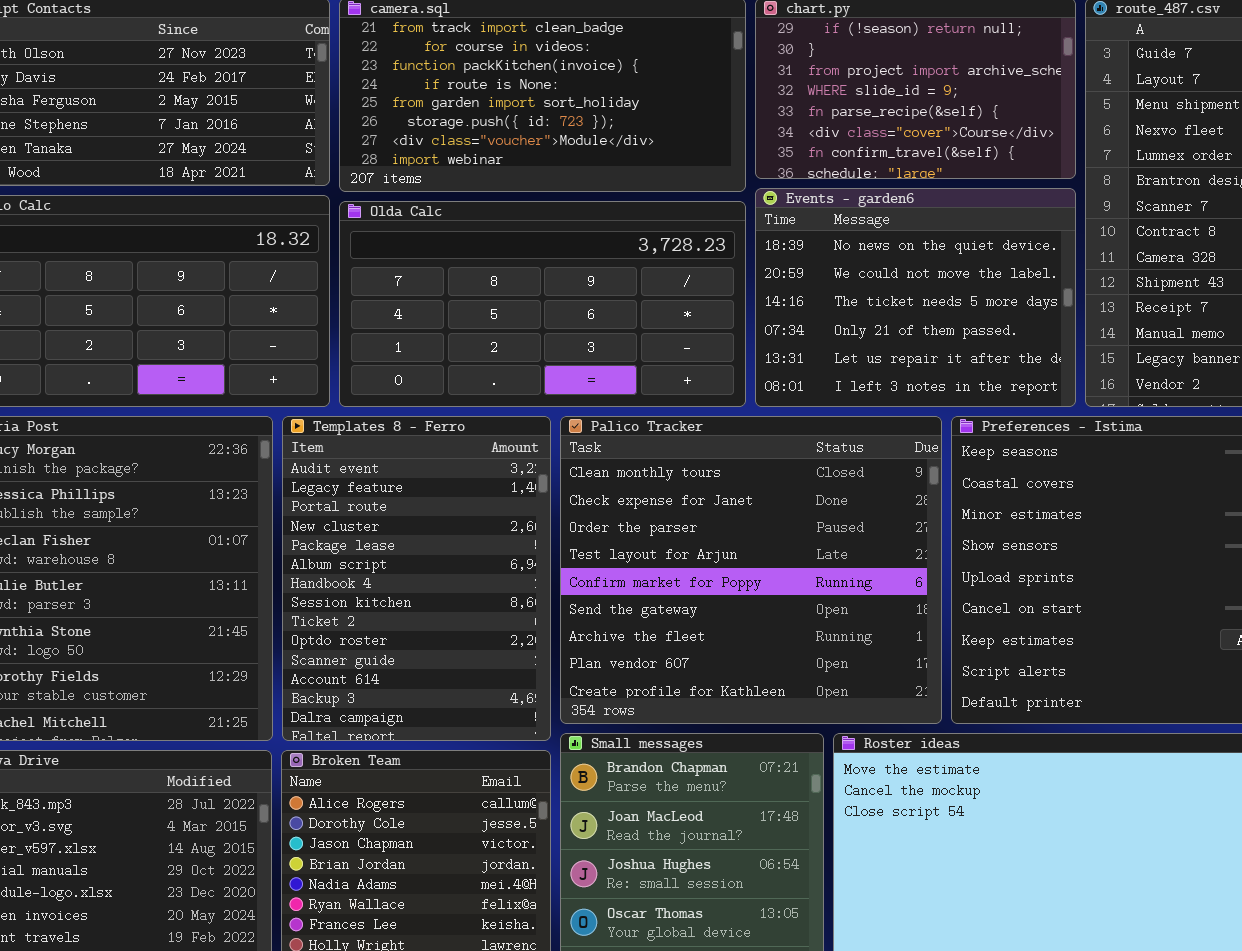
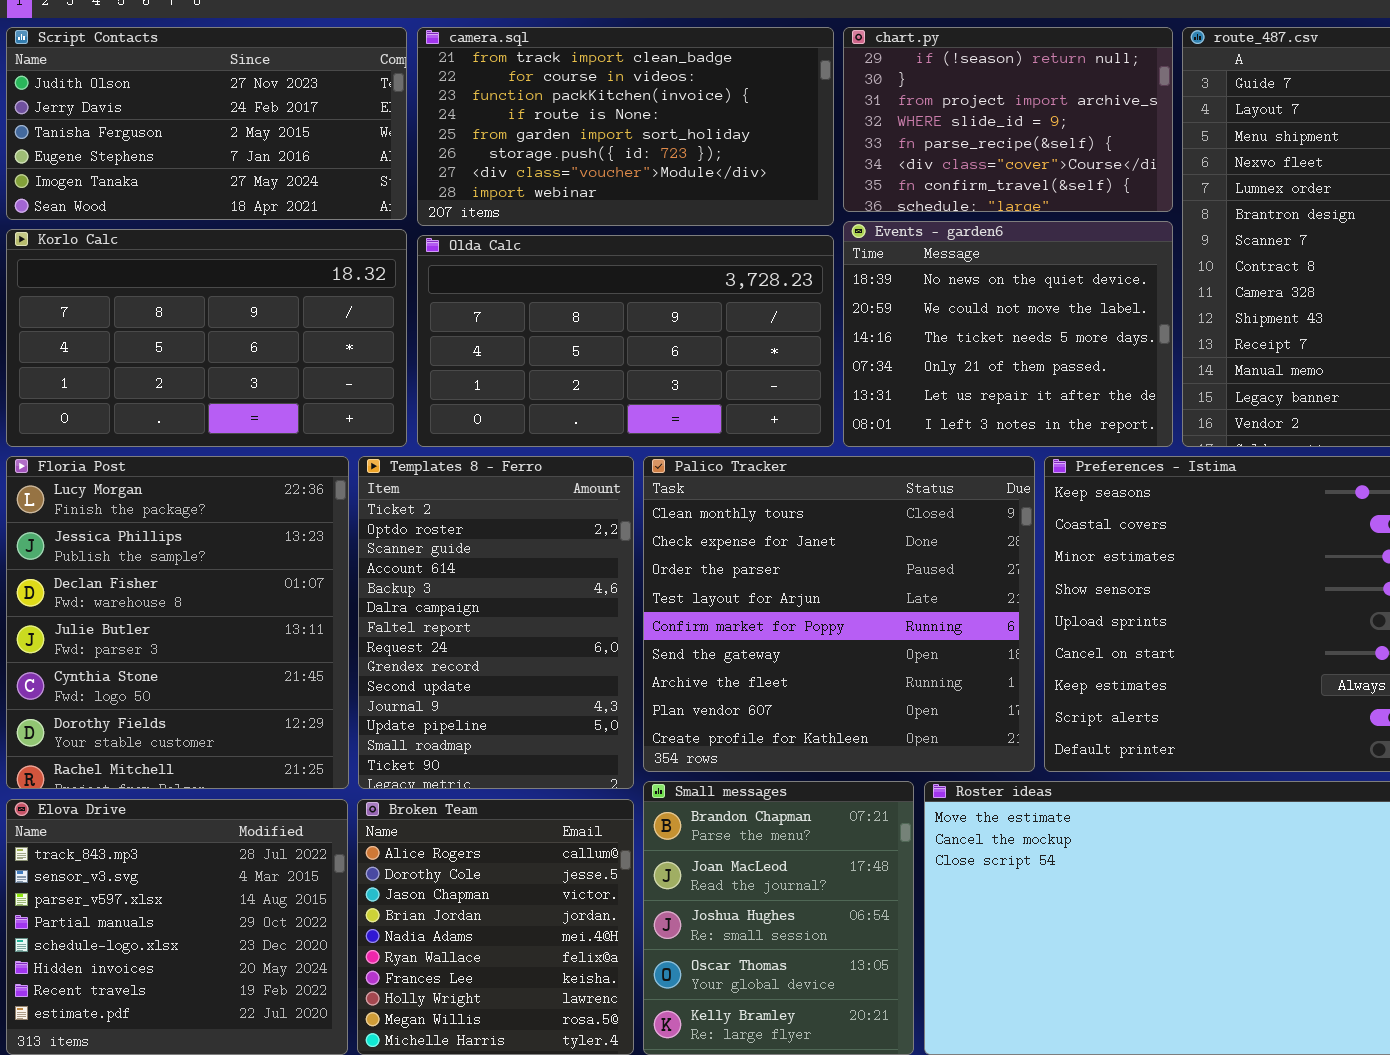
Templates 8 - Ferro: [282,416,551,741] -> [358,456,634,789], scrolled down 8 rows

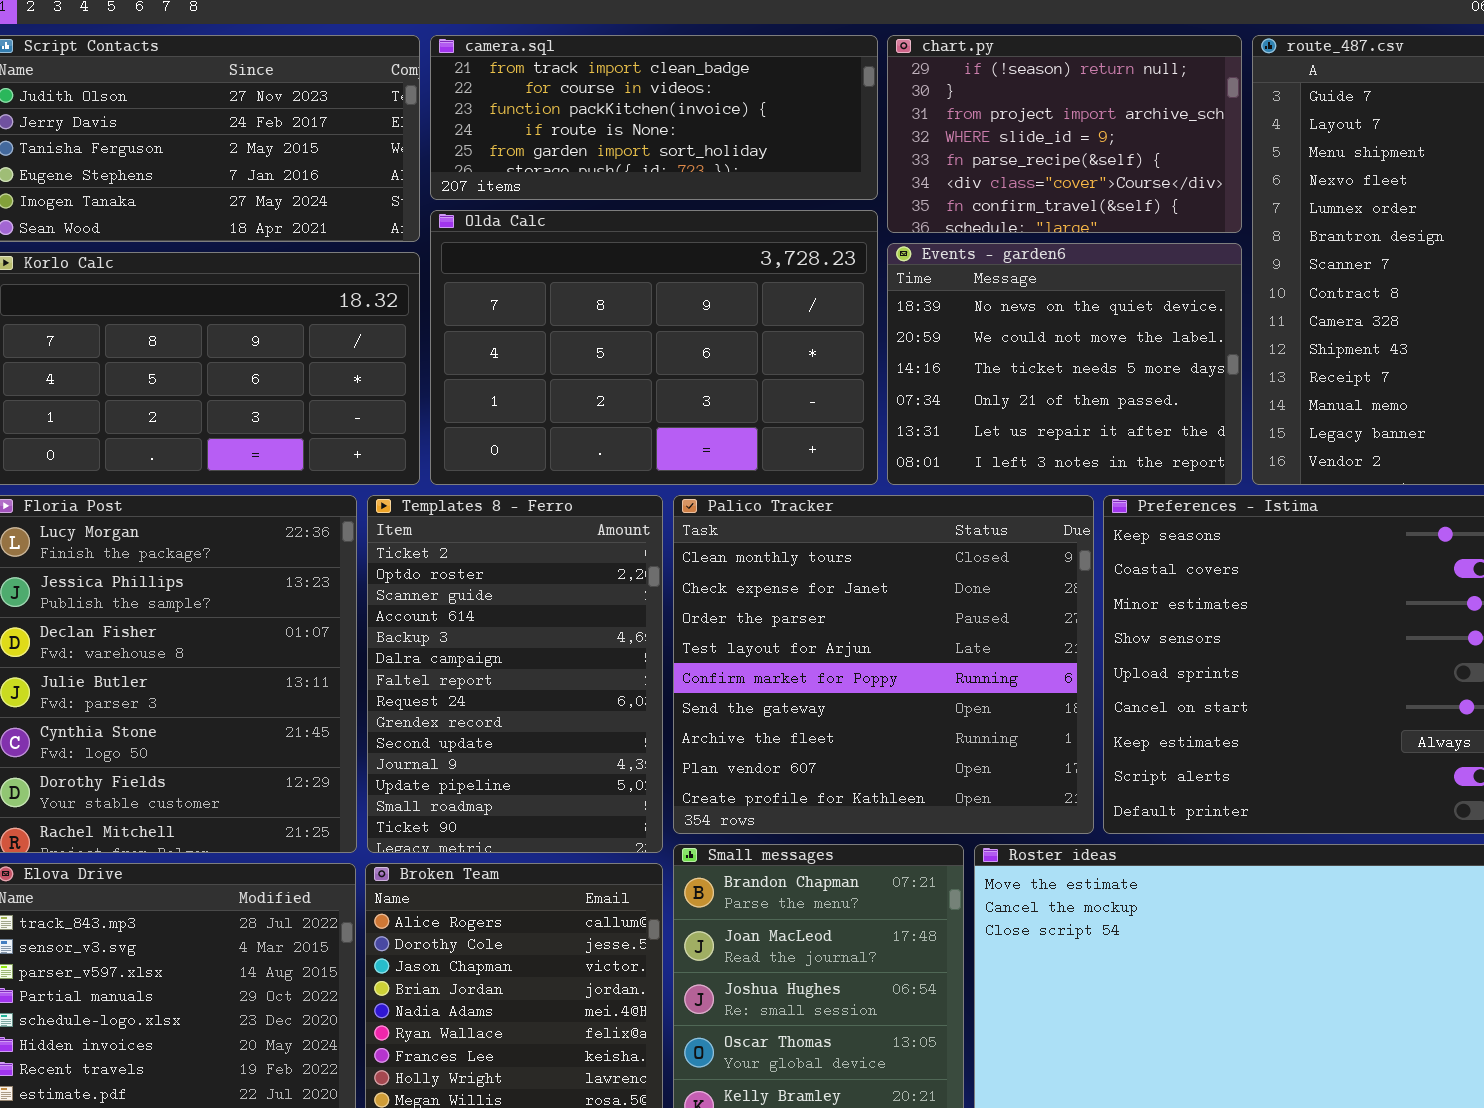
camera.sql: [417,27,834,226] -> [430,35,878,200], resized
Olda Calc: [417,235,834,447] -> [430,210,878,485], resized

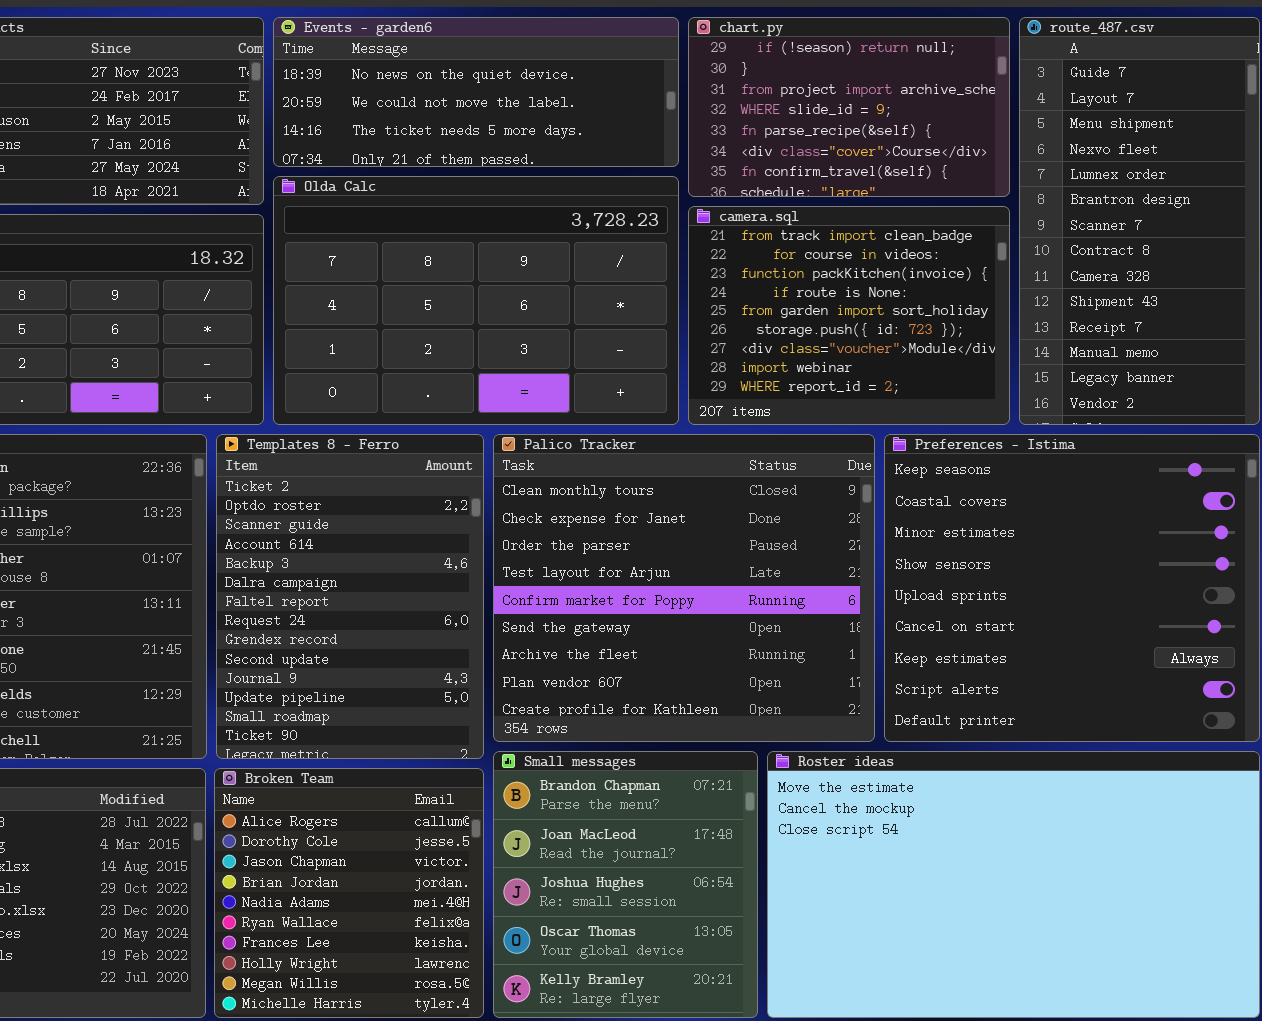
camera.sql: [430,35,878,200] -> [688,206,1010,425], moved, resized
Events - garden6: [887,243,1242,485] -> [273,17,679,167], moved, resized

